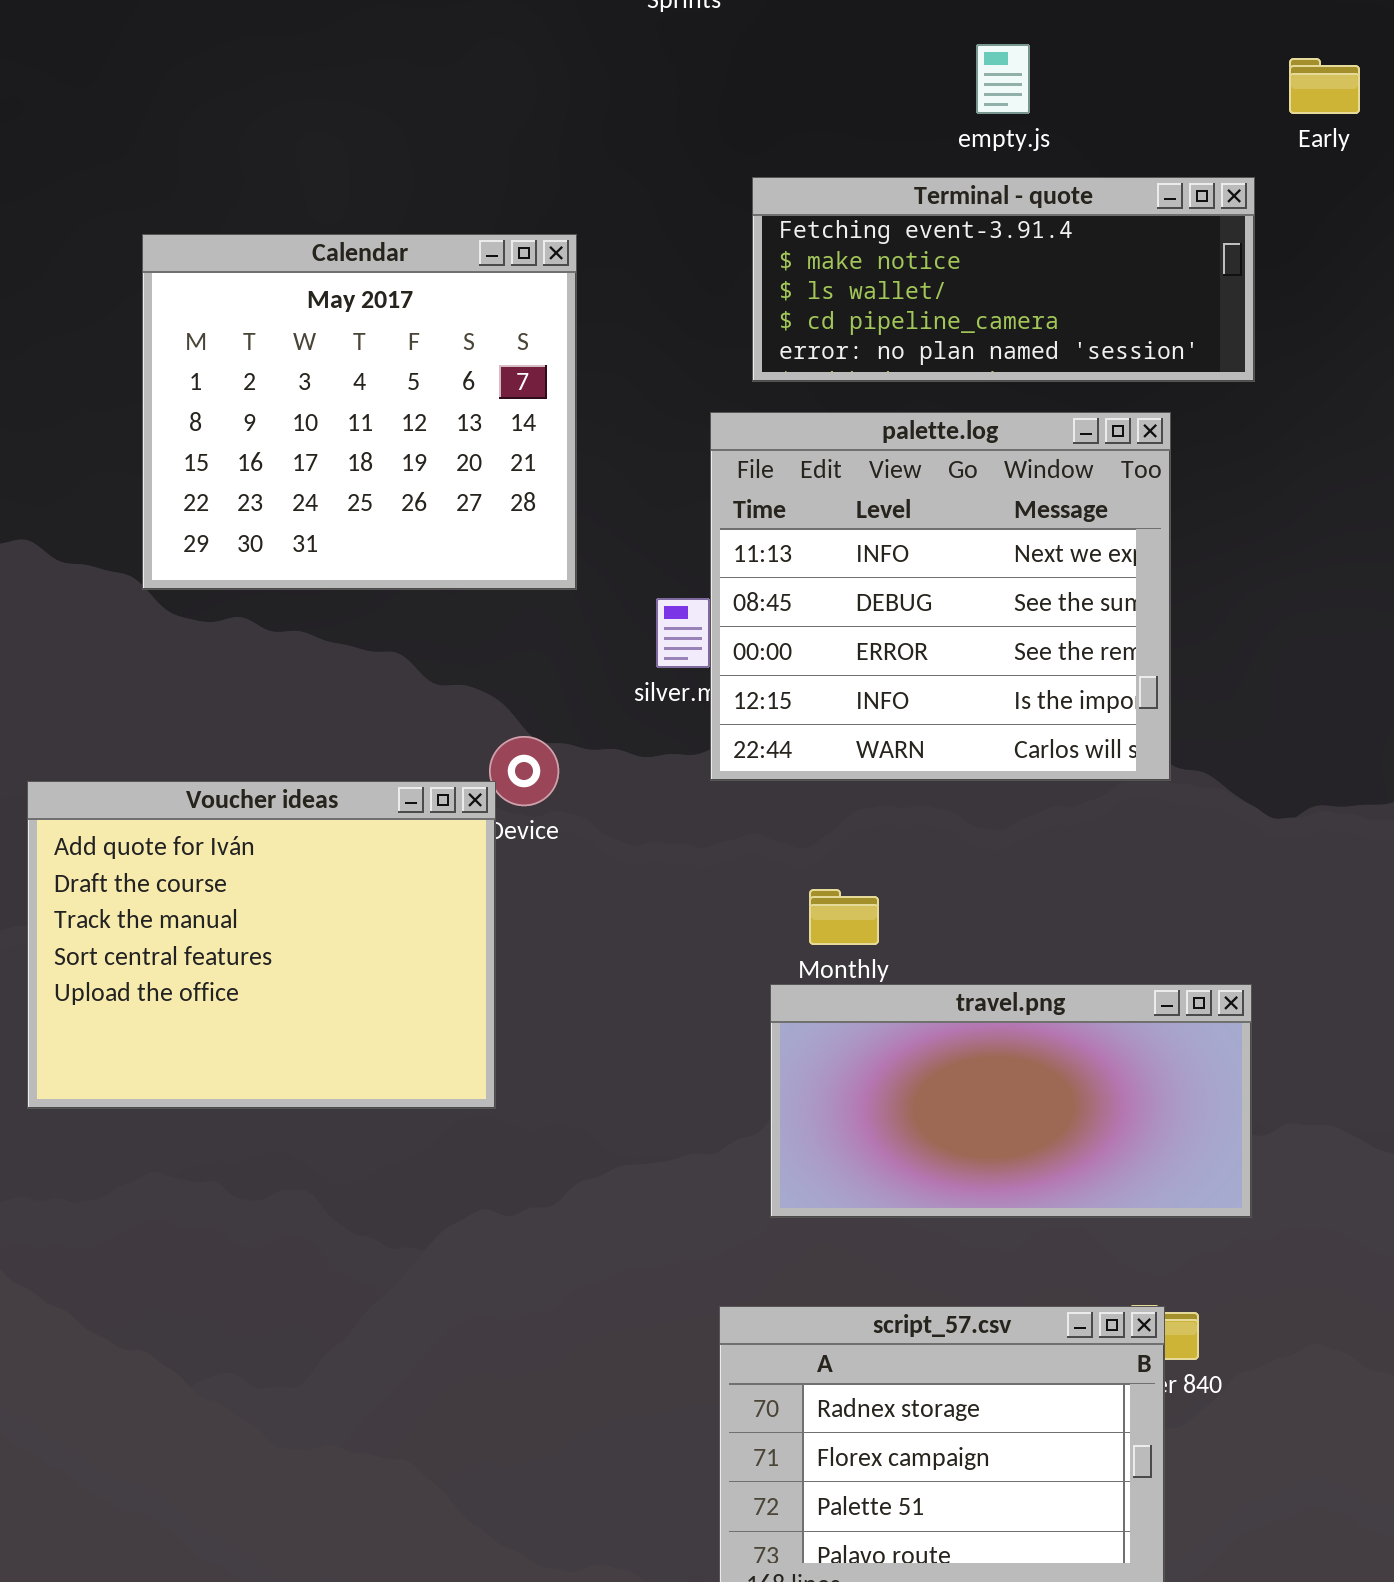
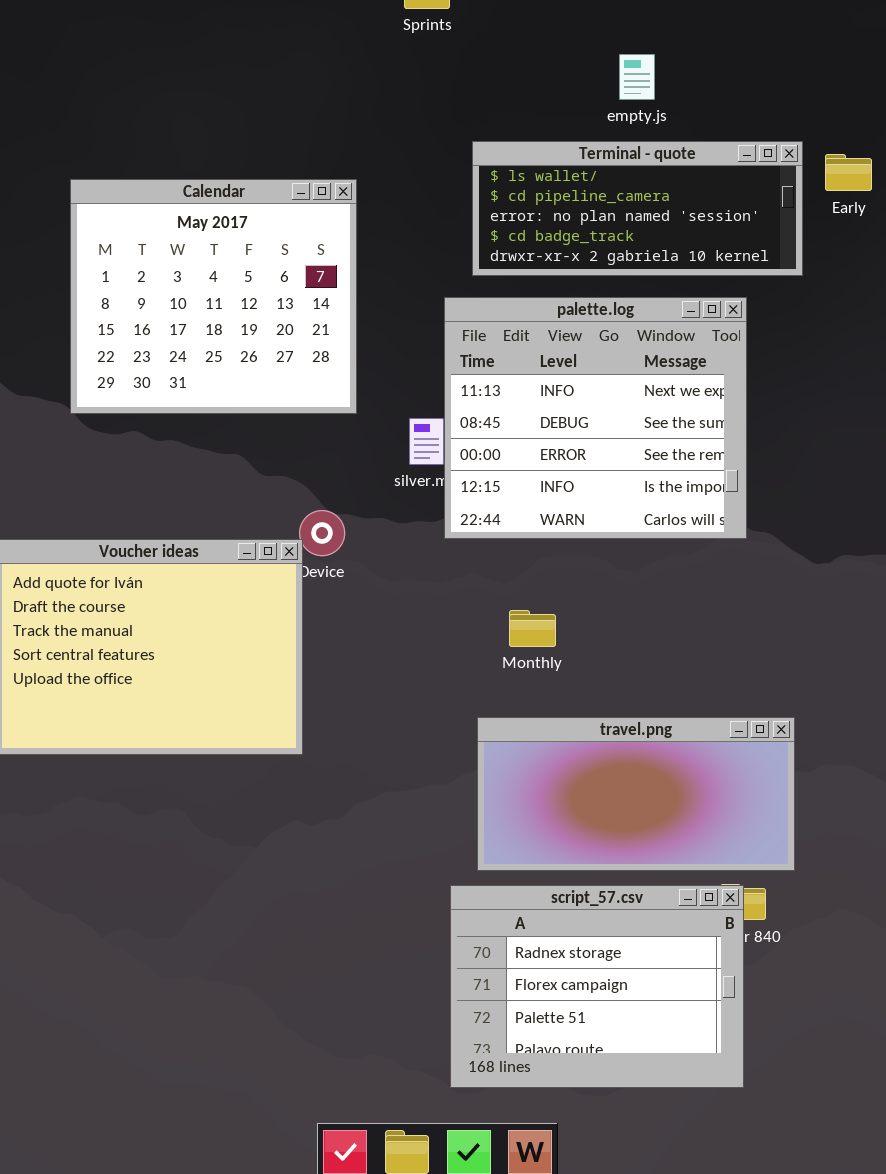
Early: [1289,58,1360,114] -> [825,154,872,191], moved
Terminal - quote: [752,177,1255,382] -> [472,141,803,276], scrolled down 2 rows
travel.png: [770,984,1252,1218] -> [477,717,795,871], moved

